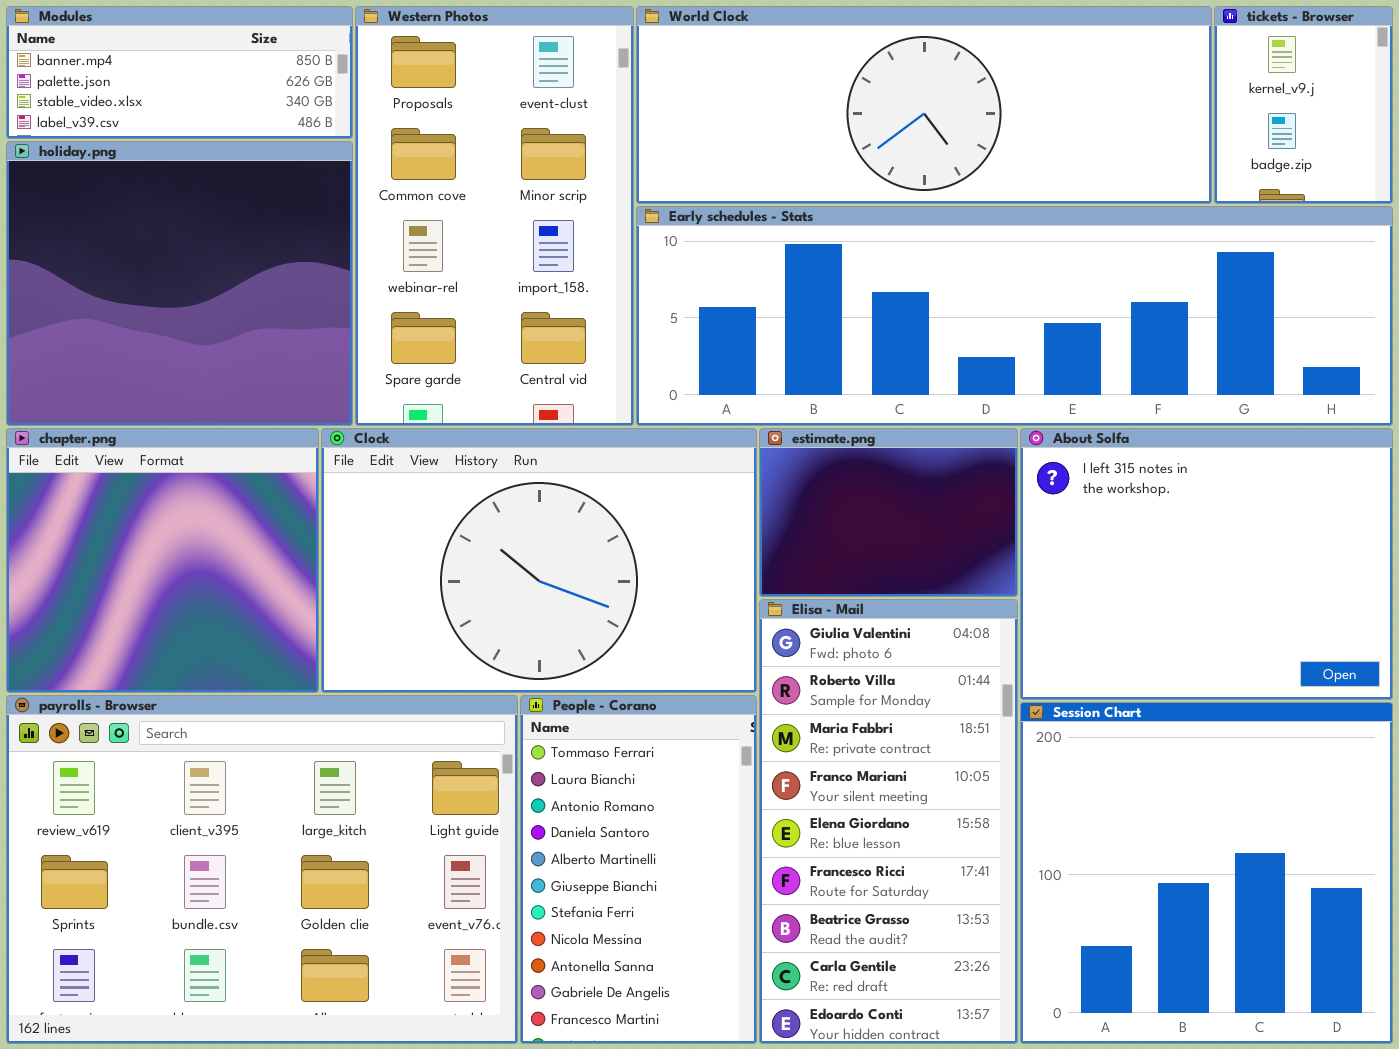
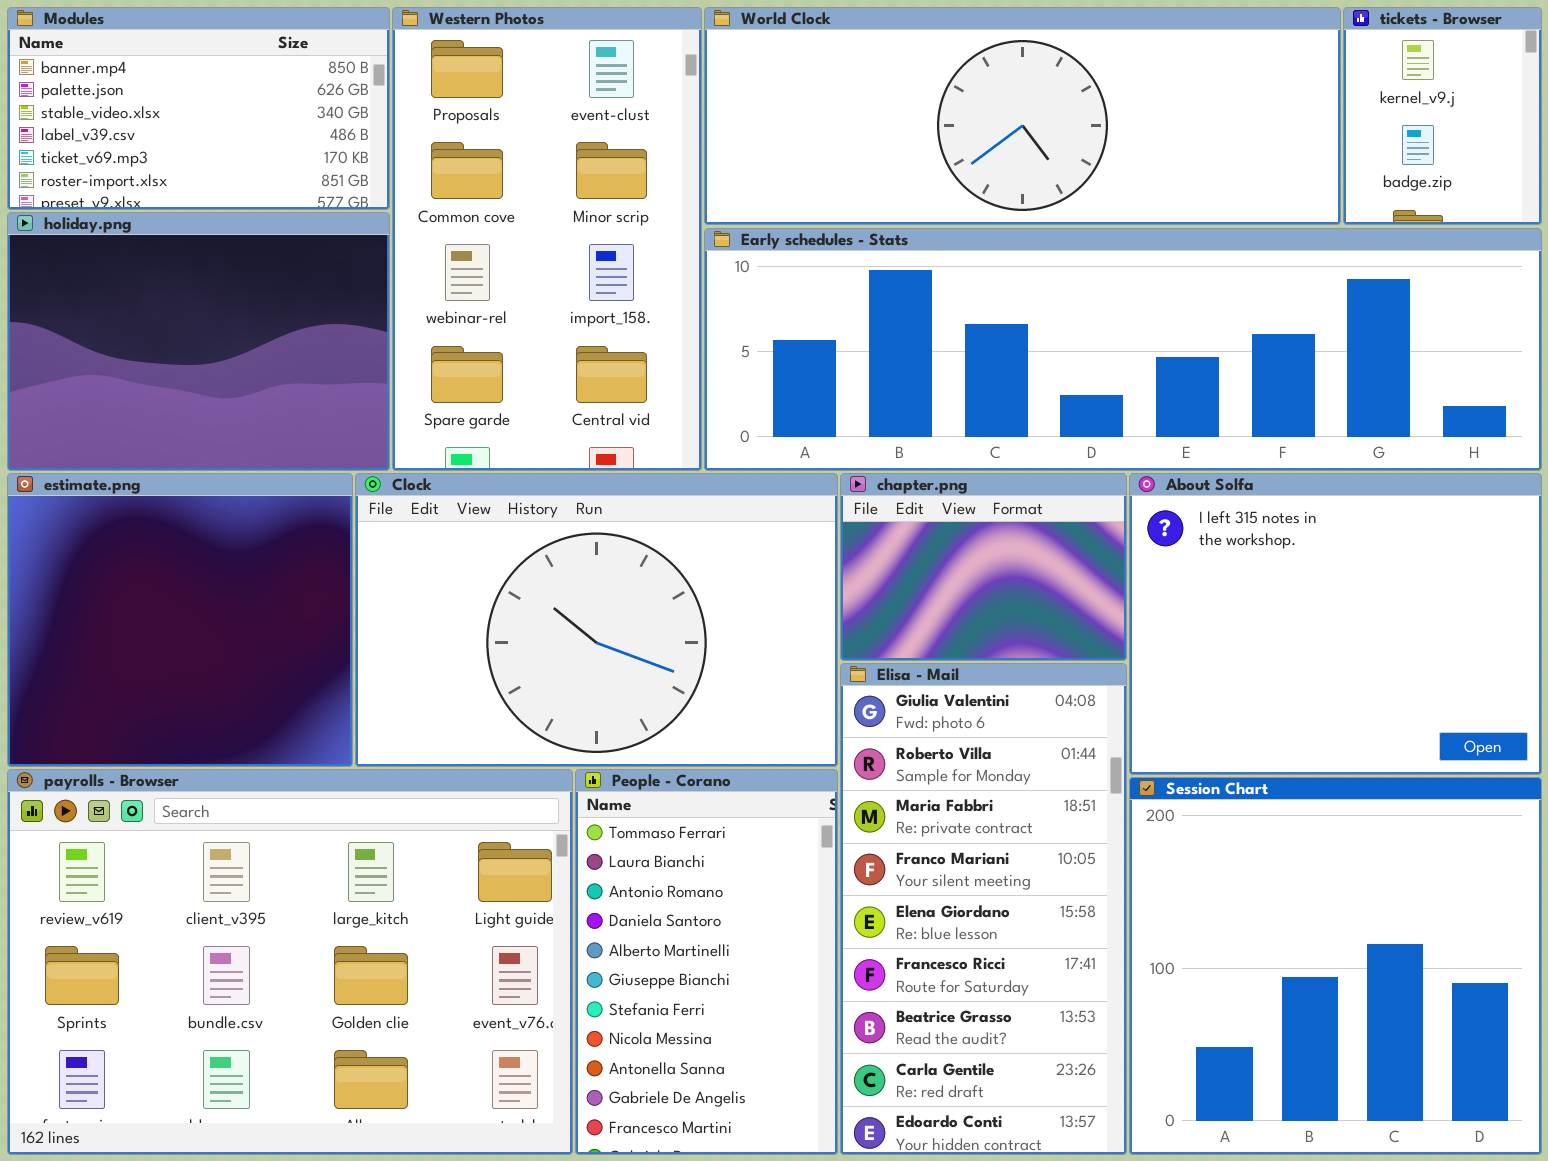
Modules: [6,6,353,139] -> [7,7,390,210], resized
holiday.png: [6,141,353,426] -> [7,212,390,471], resized
chapter.png: [6,428,319,693] -> [840,473,1127,661], moved, resized
estimate.png: [759,428,1018,597] -> [7,473,353,767], moved, resized

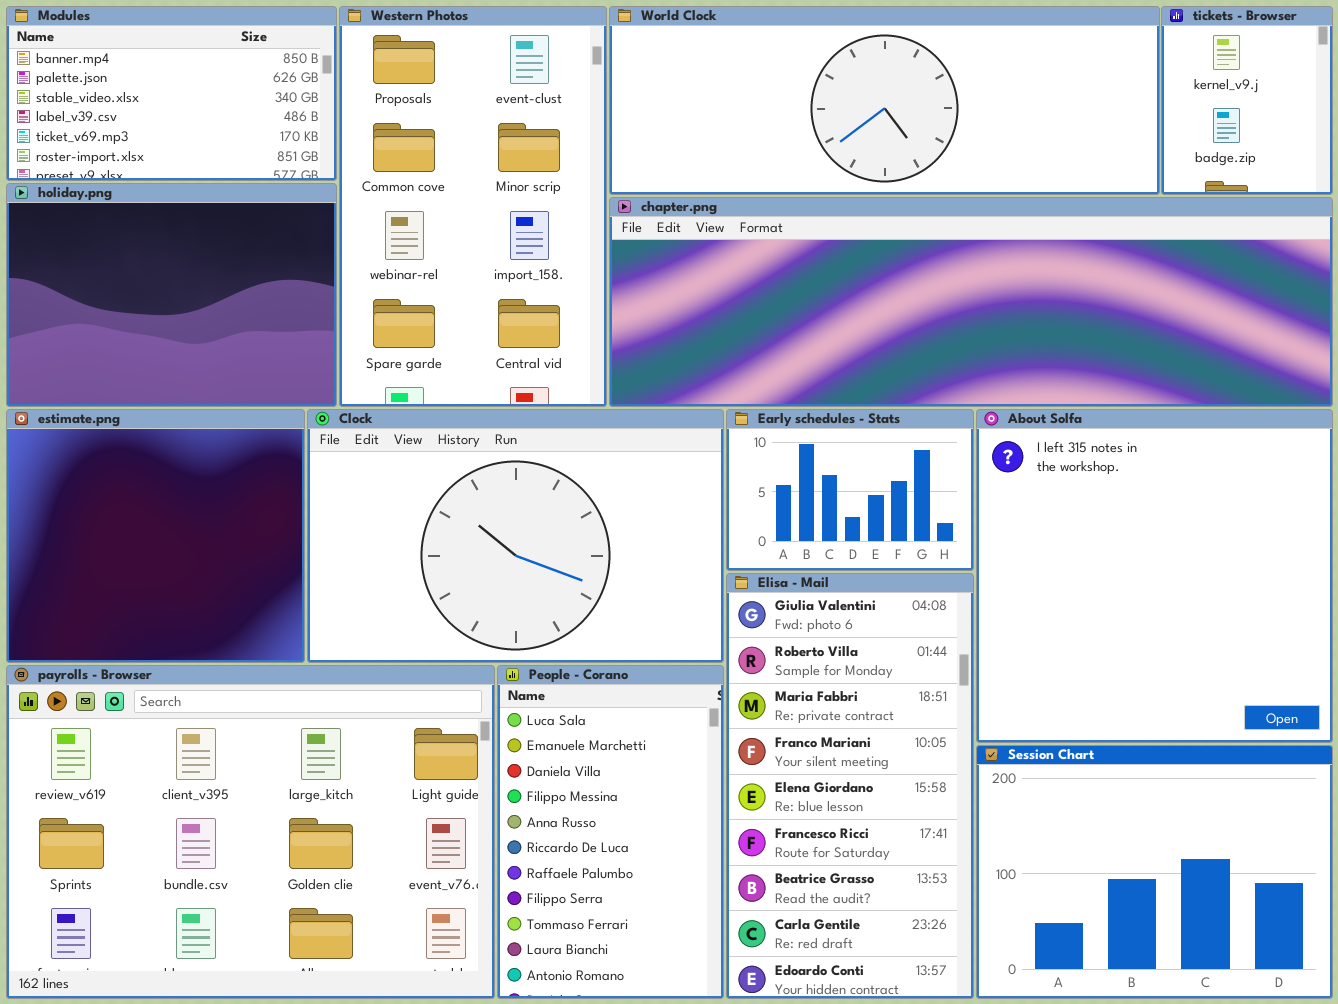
Early schedules - Stats: [704,228,1542,471] -> [726,409,974,571], moved, resized
chapter.png: [840,473,1127,661] -> [609,197,1333,407], moved, resized
About Solfa: [1129,473,1542,775] -> [976,409,1333,743], resized
People - Corano: [575,769,838,1155] -> [497,665,724,999], scrolled up 8 rows
Session Chart: [1129,777,1542,1155] -> [976,745,1333,999], resized

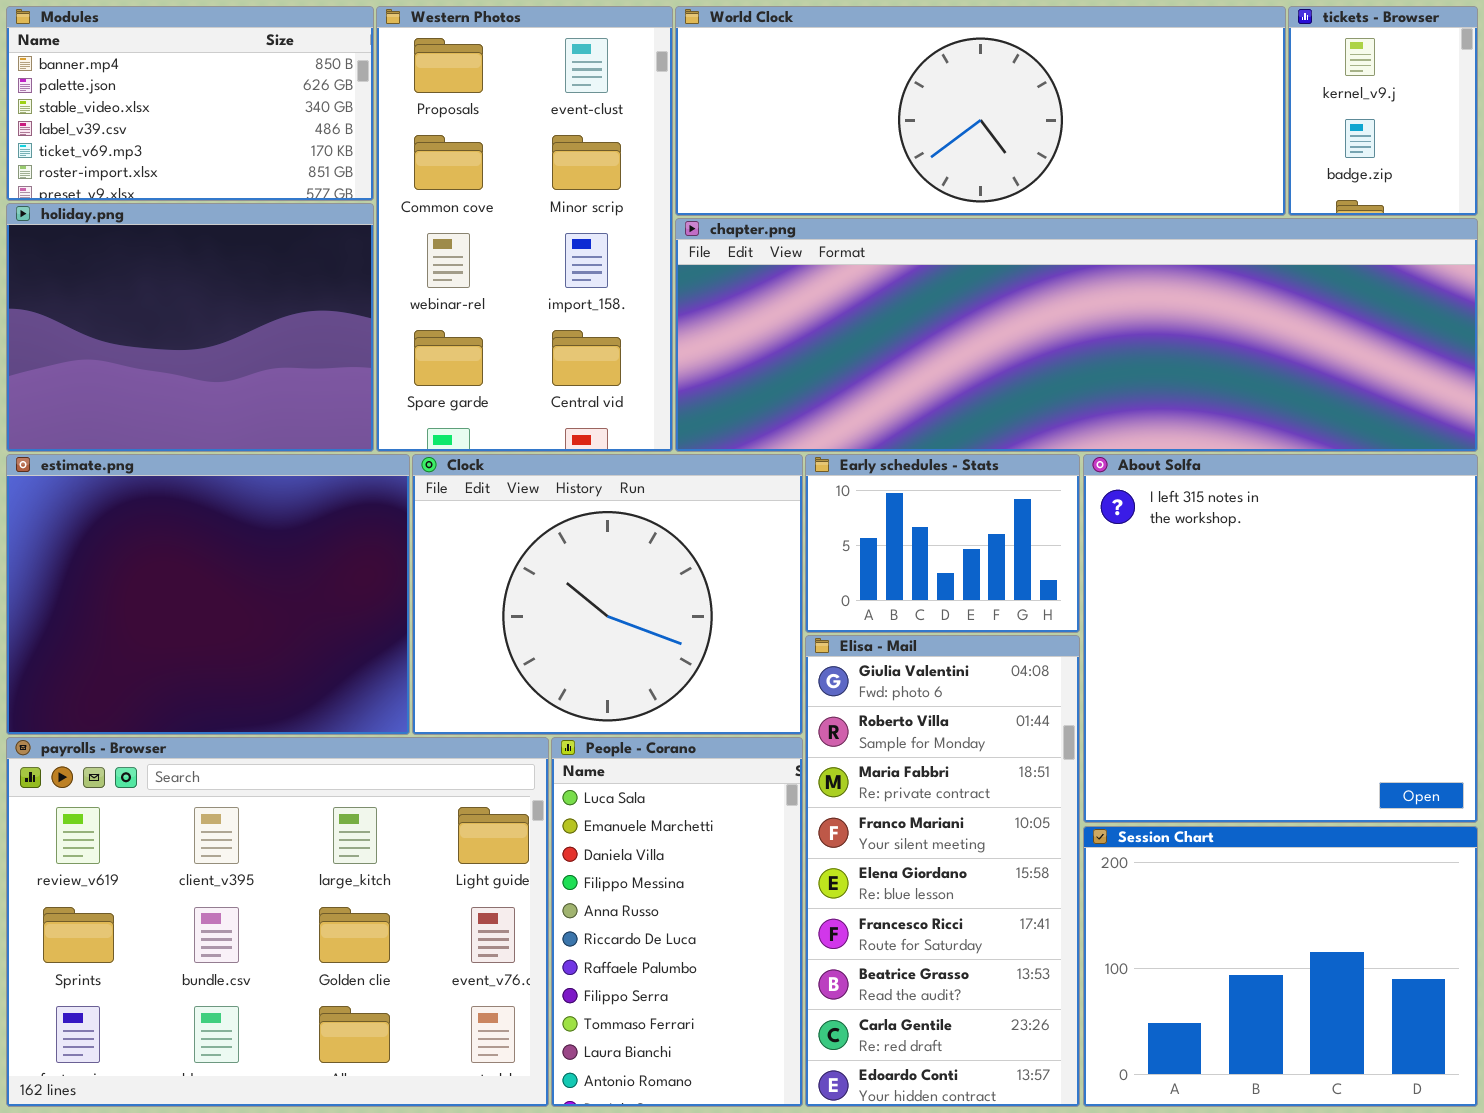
estimate.png: [6,409,305,663] -> [6,454,410,735], resized
Clock: [307,409,724,663] -> [412,454,803,735], resized

